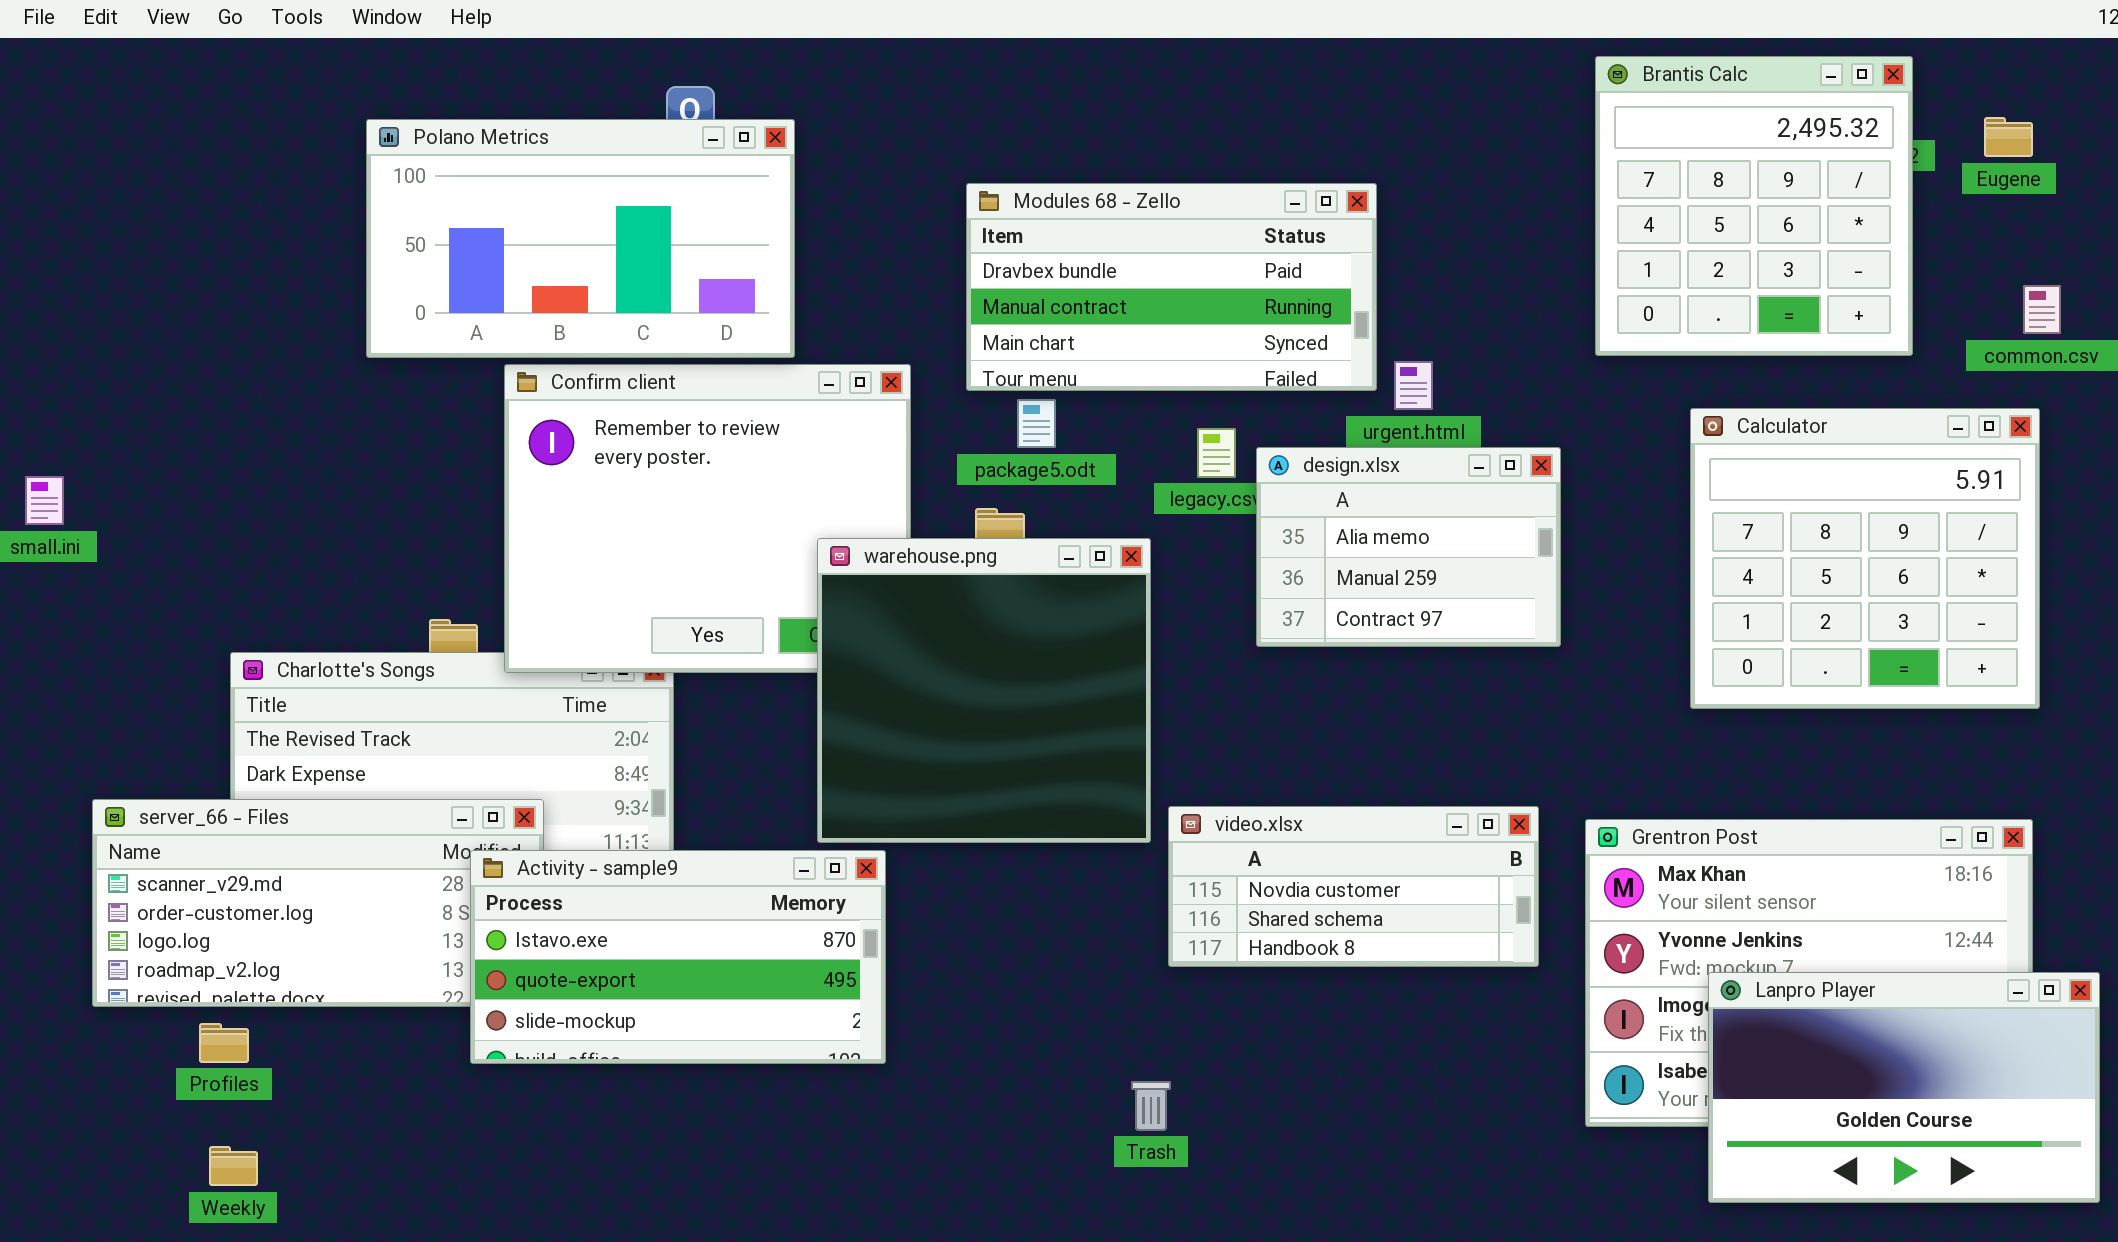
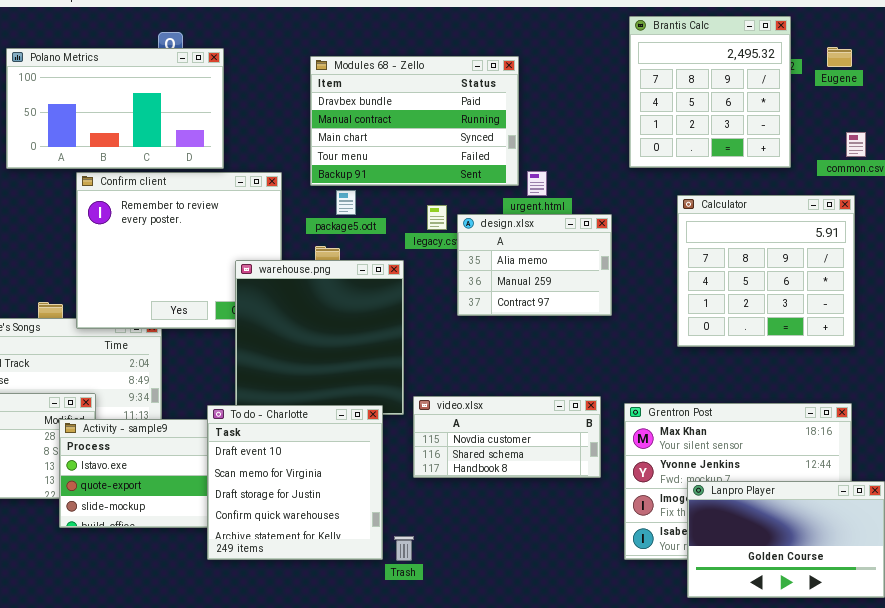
Modules 68 - Zello: [966,183,1377,391] -> [310,56,519,186], resized
To do - Charlotte: none -> [207,405,383,560], opened

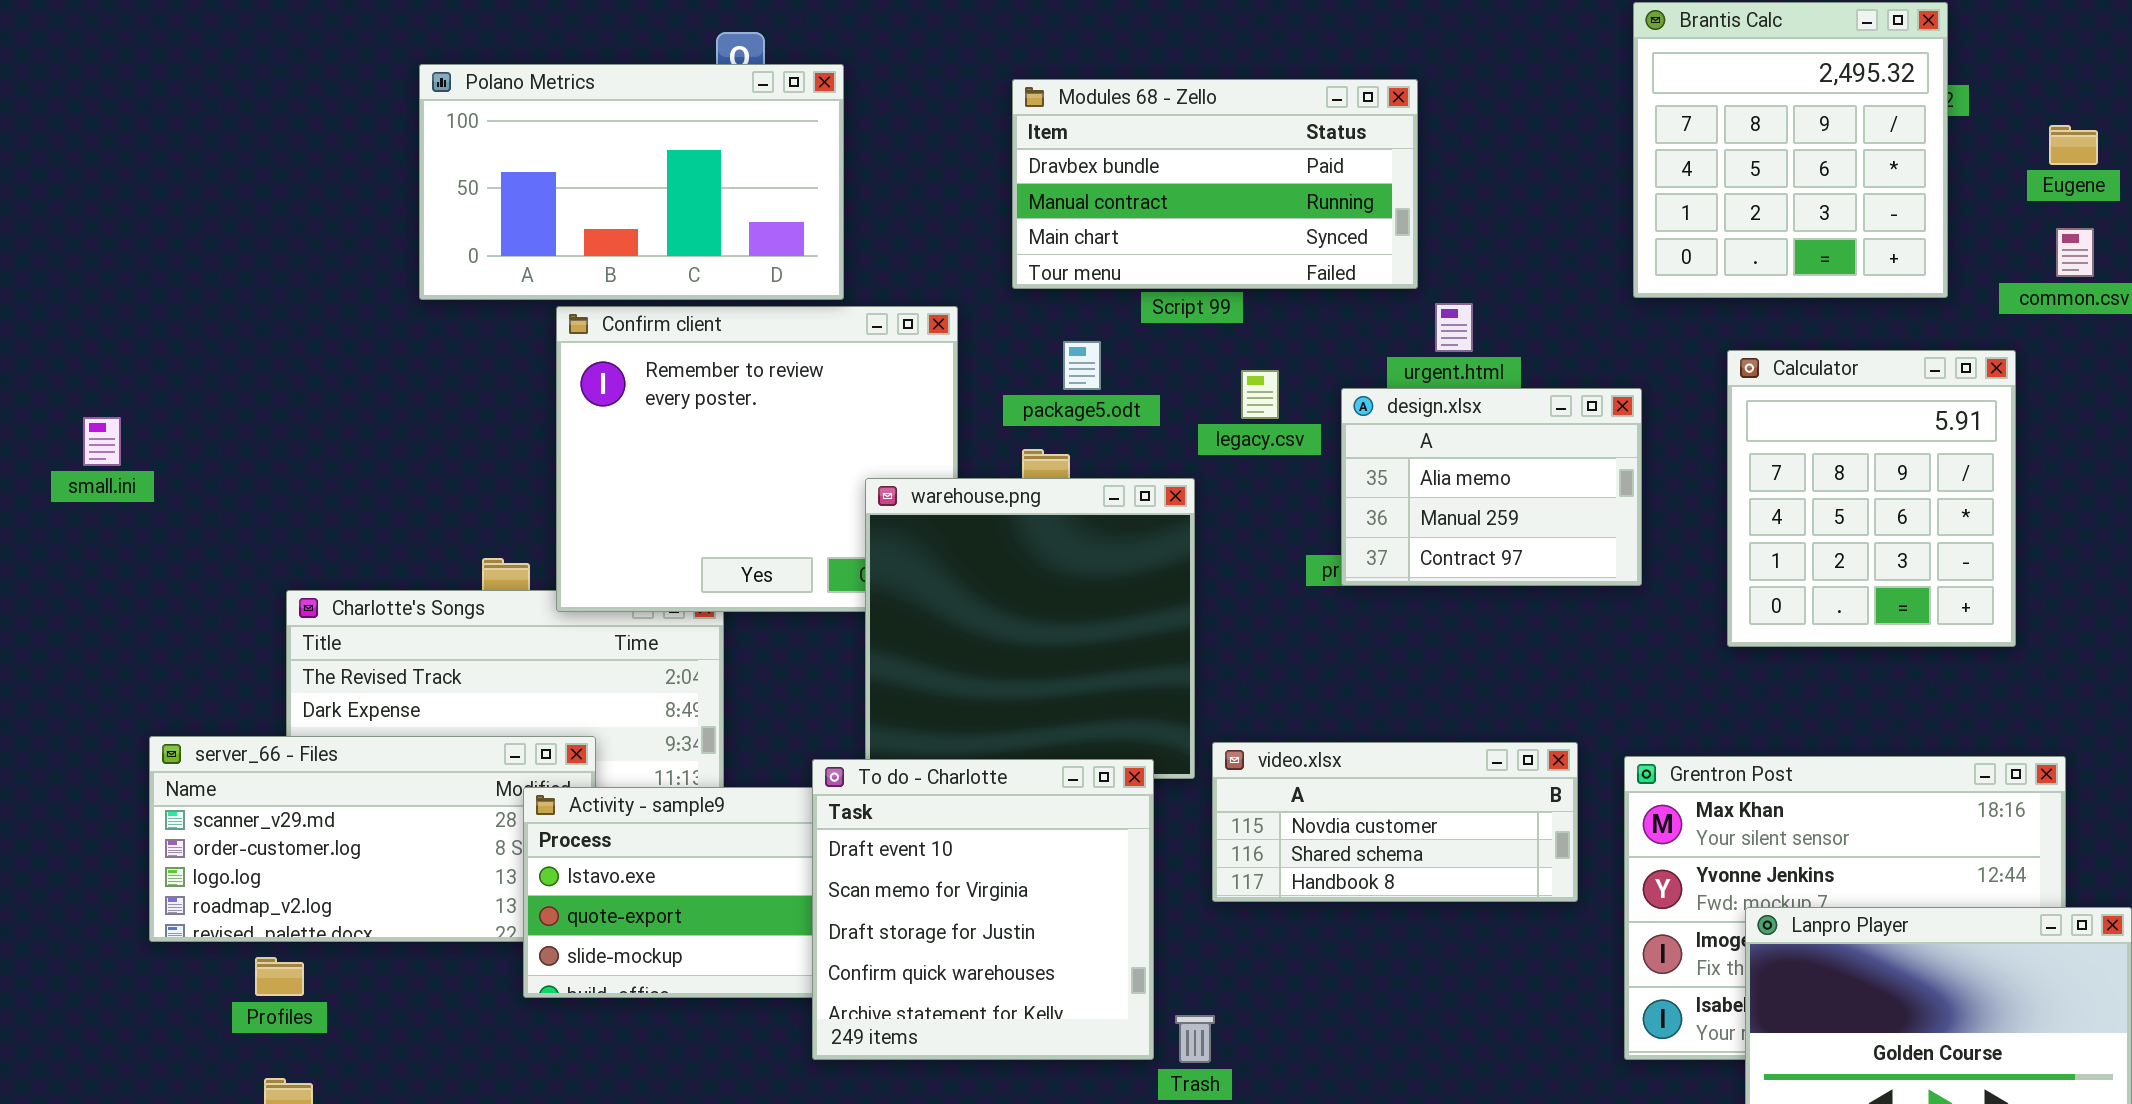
Eugene: [827,47,852,67] -> [2049,125,2098,165], moved
Modules 68 - Zello: [310,56,519,186] -> [1012,79,1418,289], resized
Calculator: [677,195,855,347] -> [1727,350,2016,647], resized
design.xlsx: [457,214,612,316] -> [1341,388,1642,586], moved

